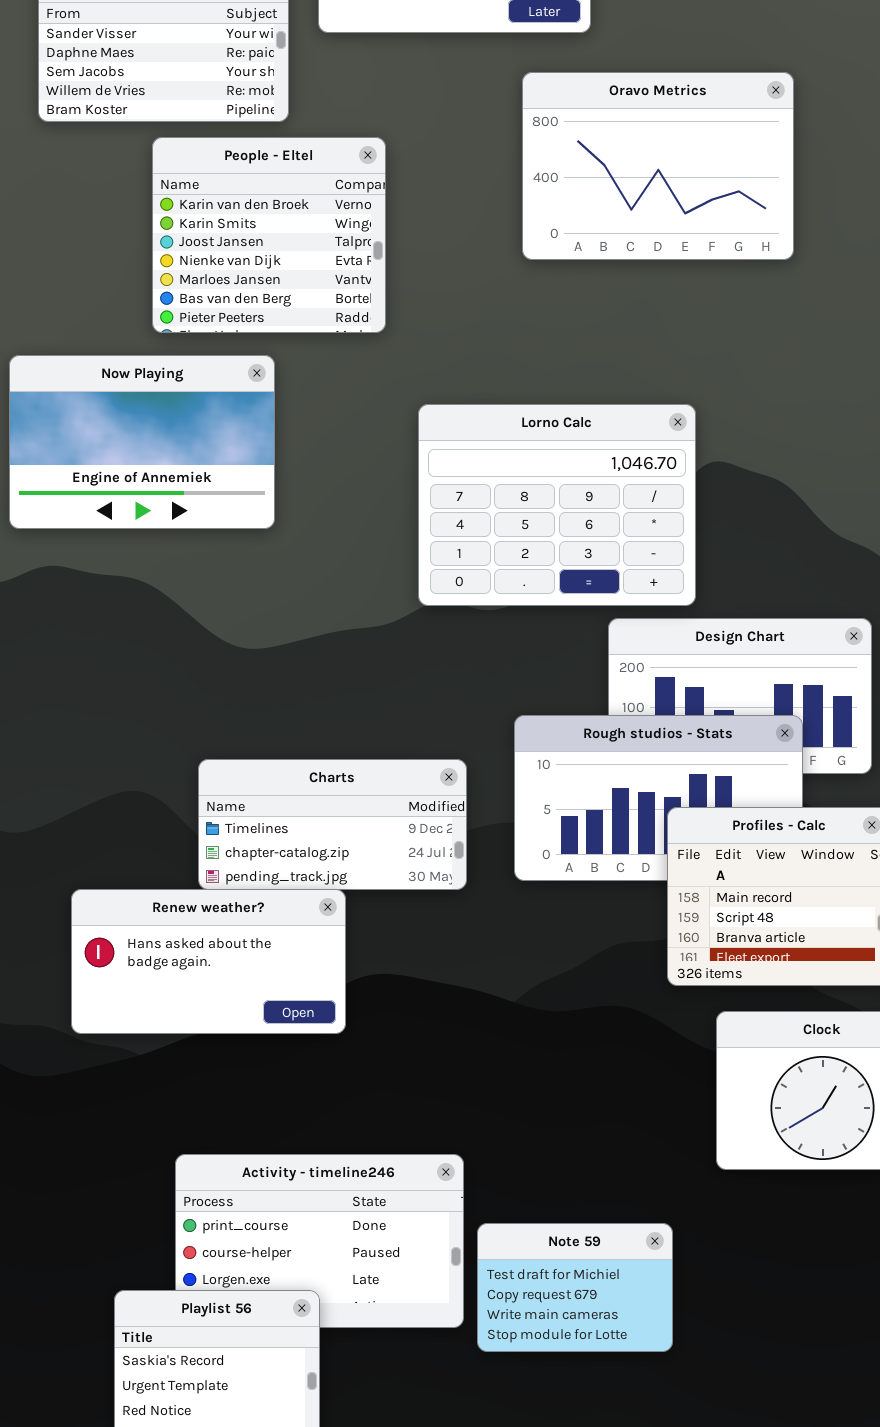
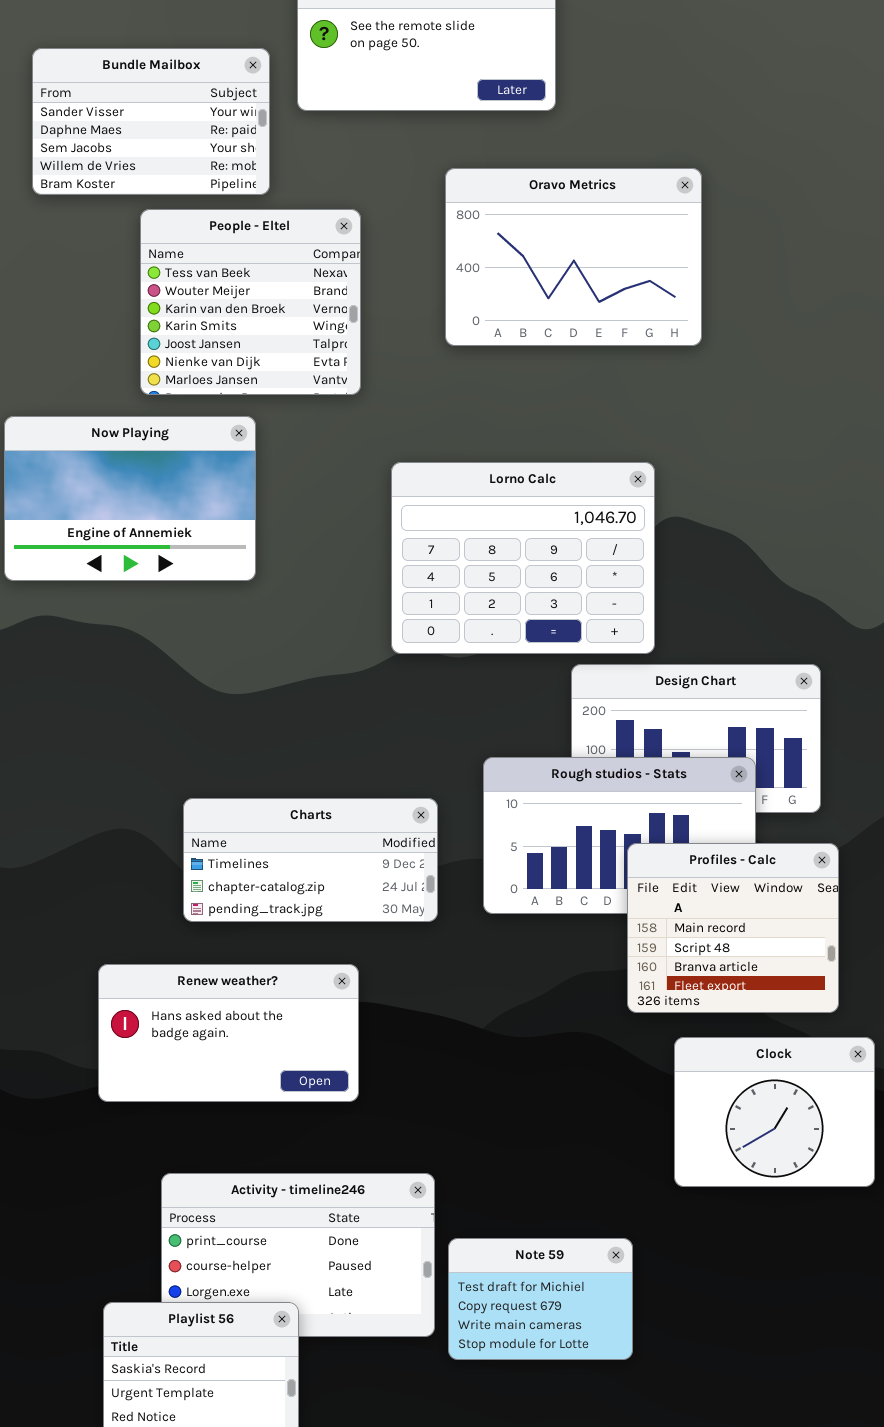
Oravo Metrics: [522,72,794,260] -> [445,168,702,346], moved
People - Eltel: [152,137,386,333] -> [140,209,361,395], scrolled up 2 rows
Renew weather?: [71,889,346,1034] -> [98,964,359,1102], moved

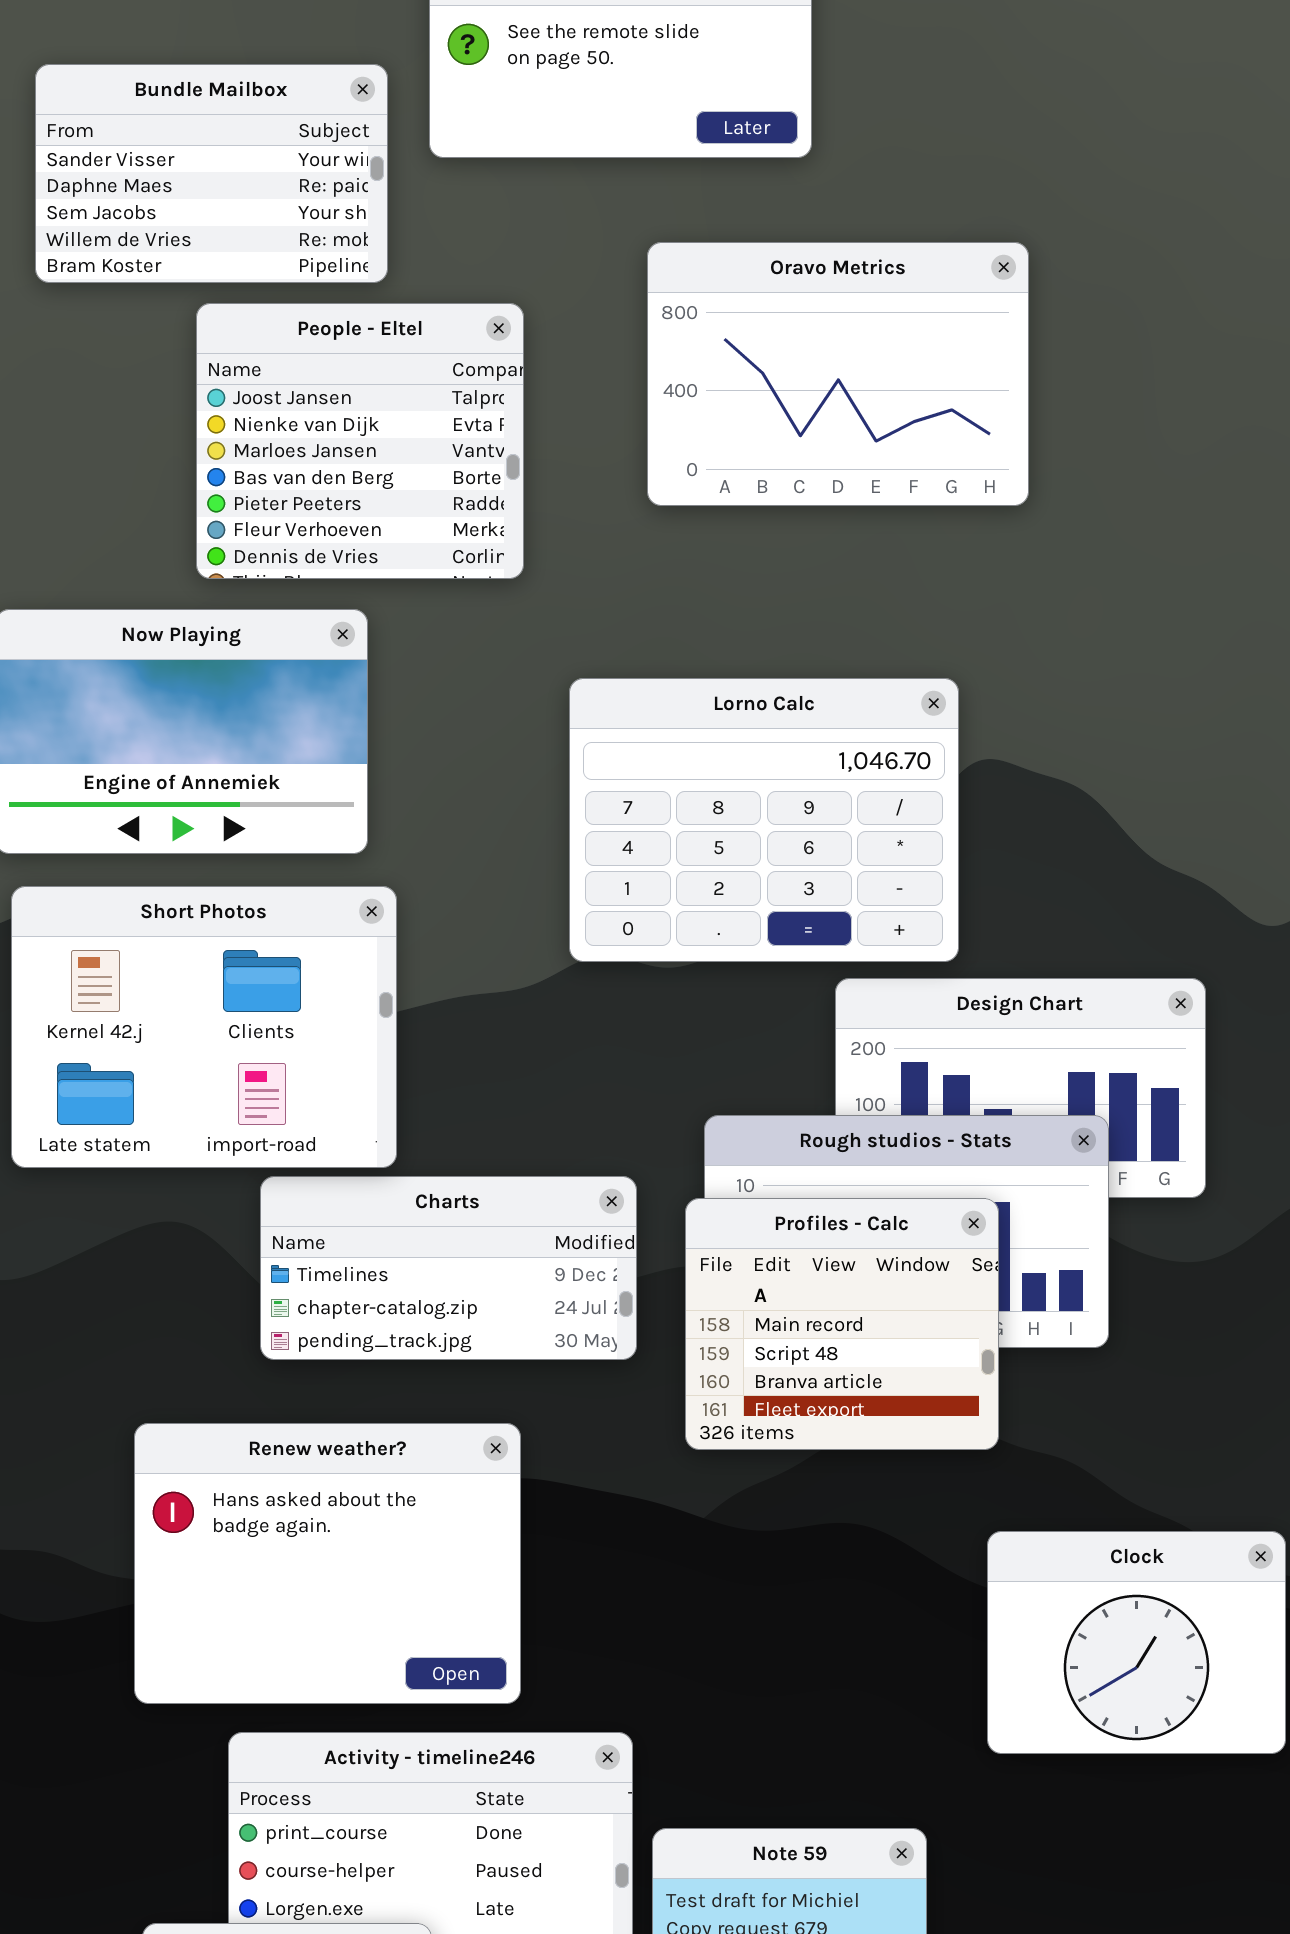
People - Eltel: [140,209,361,395] -> [196,303,524,579], scrolled down 4 rows
Short Photos: none -> [11,886,397,1168], opened
Profiles - Calc: [627,843,839,1013] -> [685,1198,999,1450], moved
Renew weather?: [98,964,359,1102] -> [134,1423,521,1704], resized

